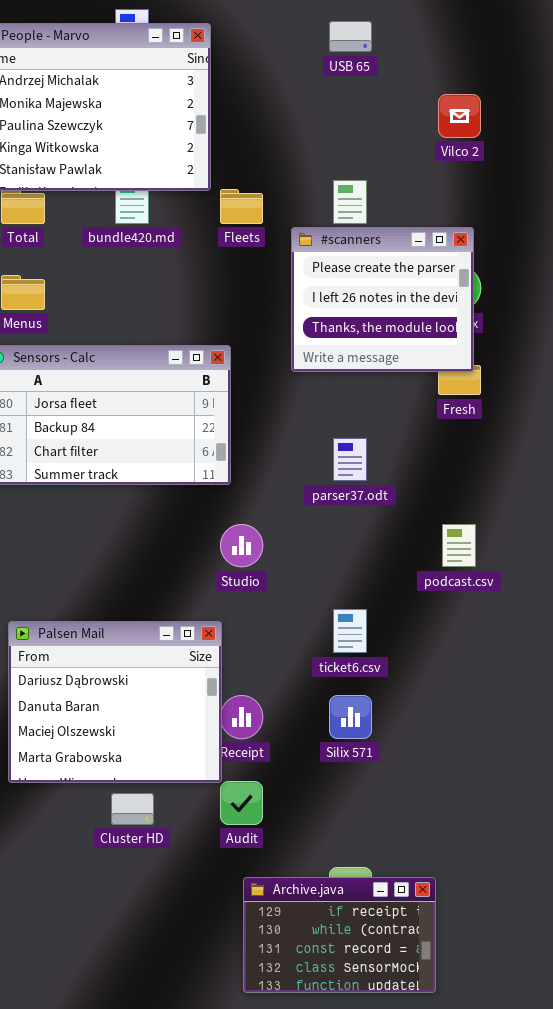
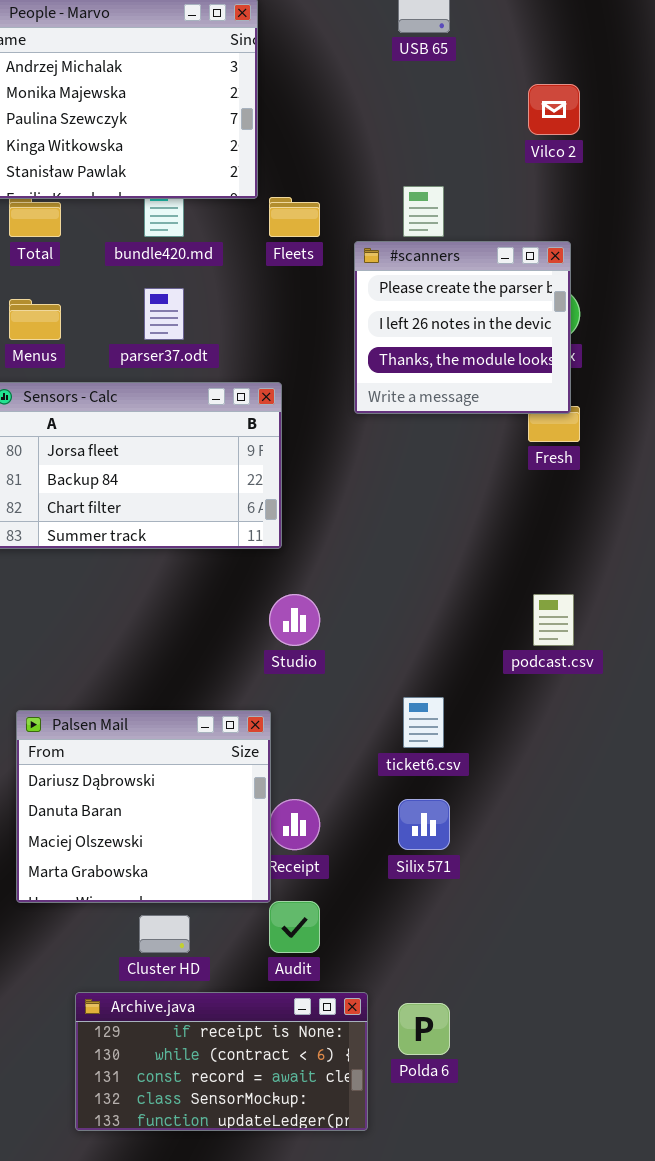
parser37.odt: [333,438,367,481] -> [144,288,184,340], moved
Archive.java: [243,877,436,993] -> [75,992,368,1131], moved, resized

